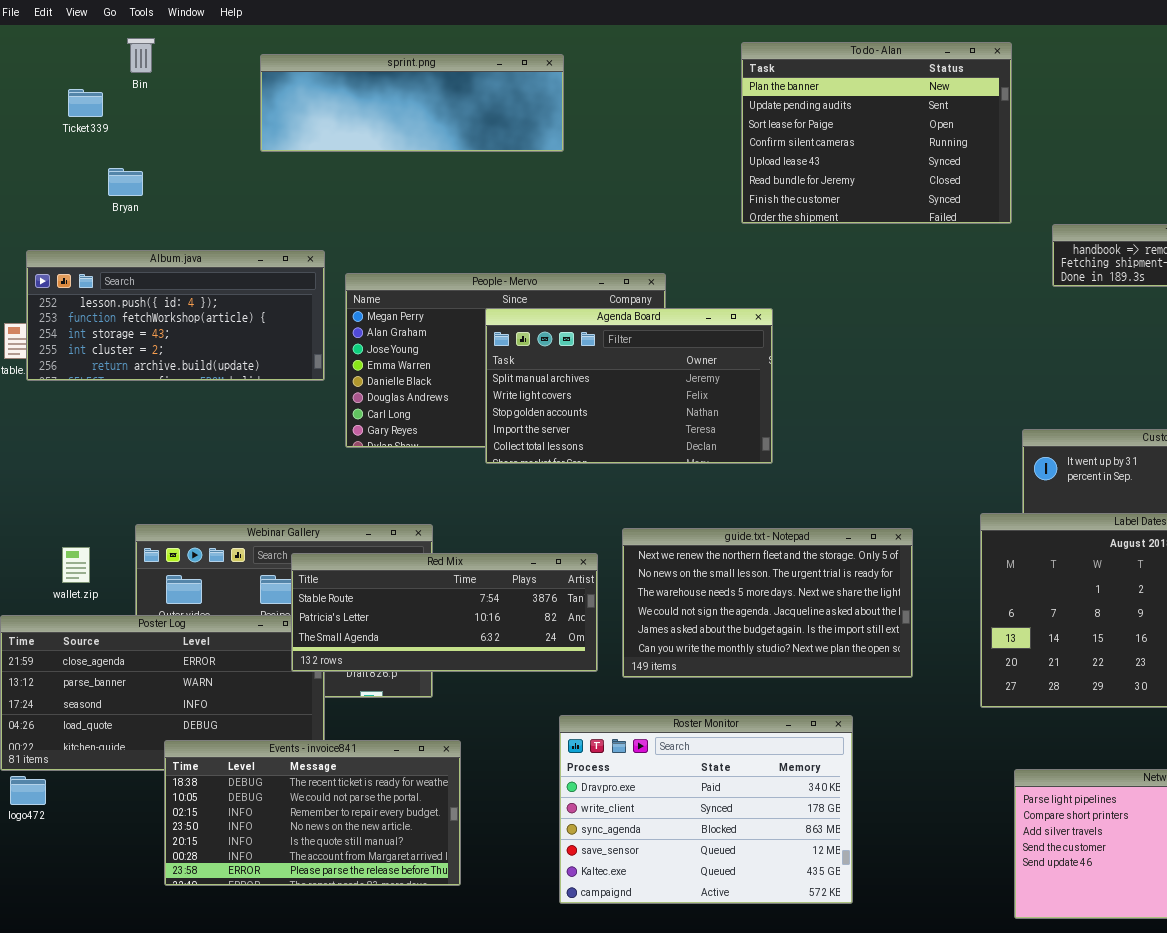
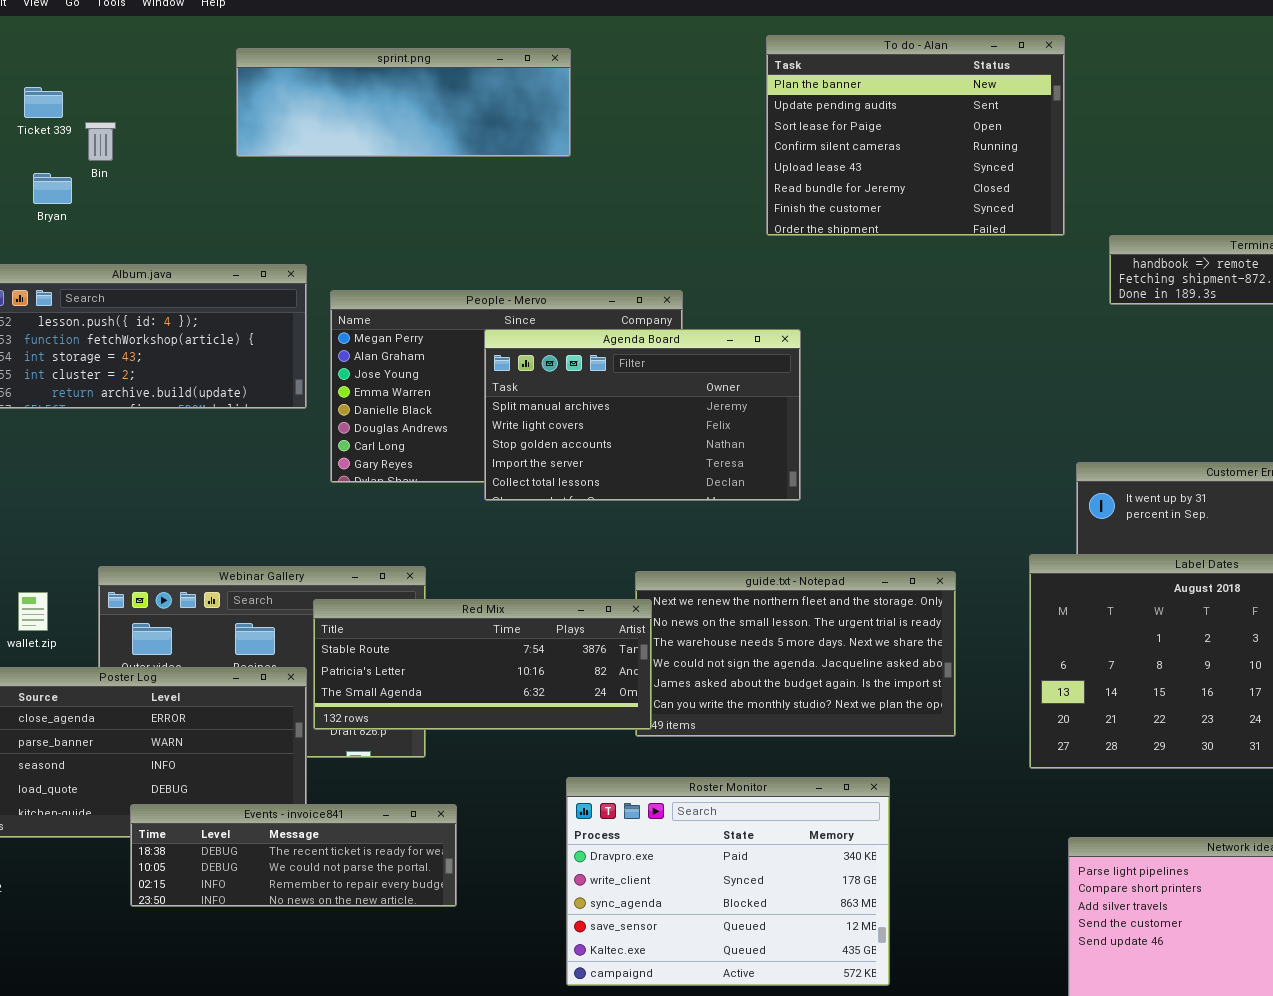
Bin: [127,38,155,73] -> [85,122,116,161], moved
Bryan: [108,168,143,196] -> [33,173,72,204], moved
Red Mix: [291,553,598,672] -> [313,599,652,730], moved
Events - invoice841: [164,740,461,886] -> [130,804,457,907], resized

